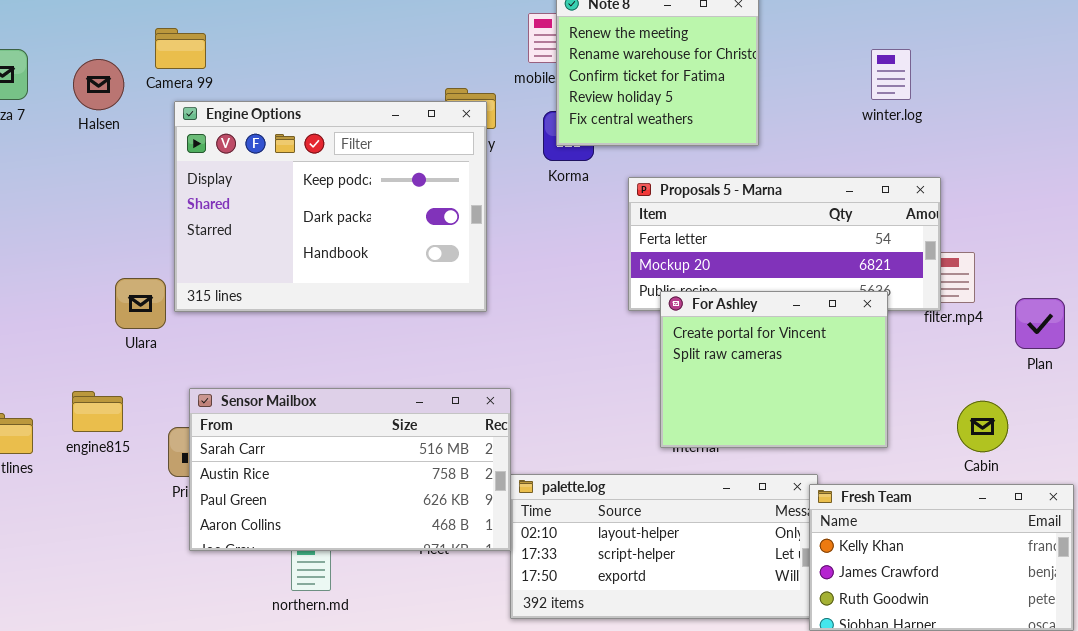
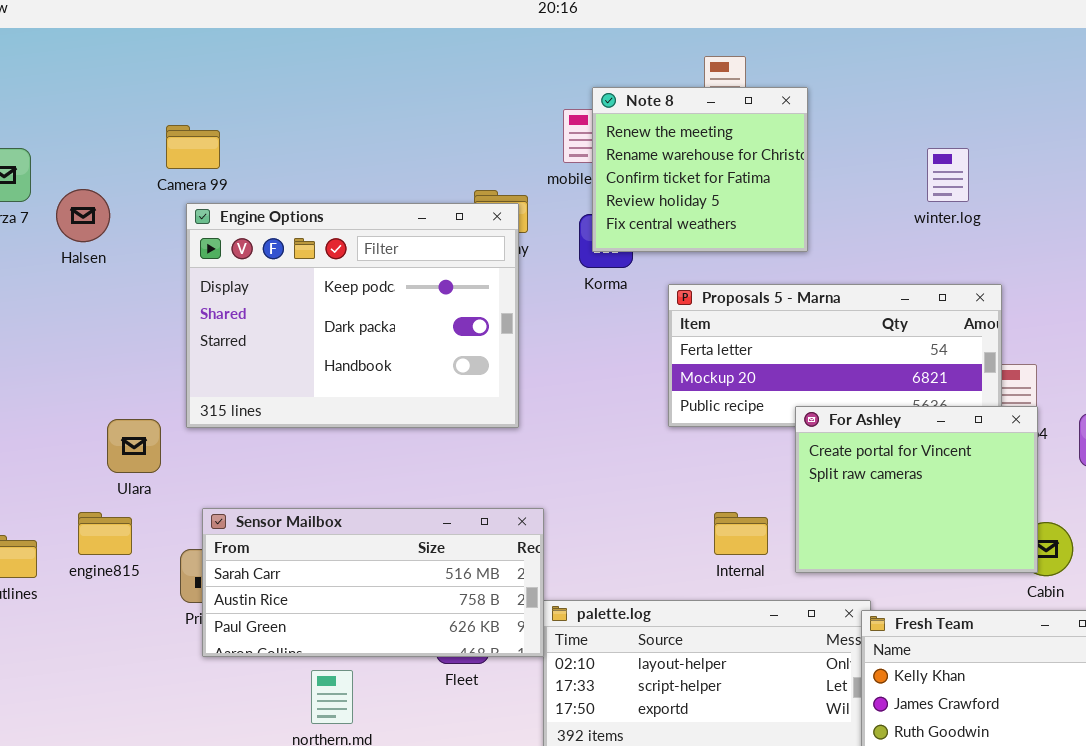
Halsen: [73,59,124,110] -> [56,189,110,242], moved
Ulara: [115,278,166,329] -> [107,419,161,473], moved
For Ashley: [660,291,888,448] -> [795,406,1038,573], moved
Sensor Mailbox: [189,388,511,551] -> [202,508,544,657], resized

